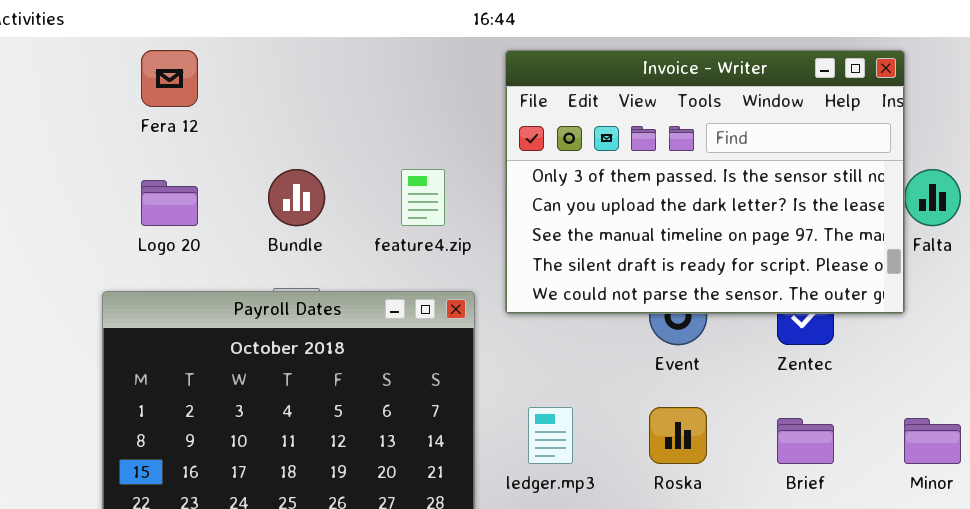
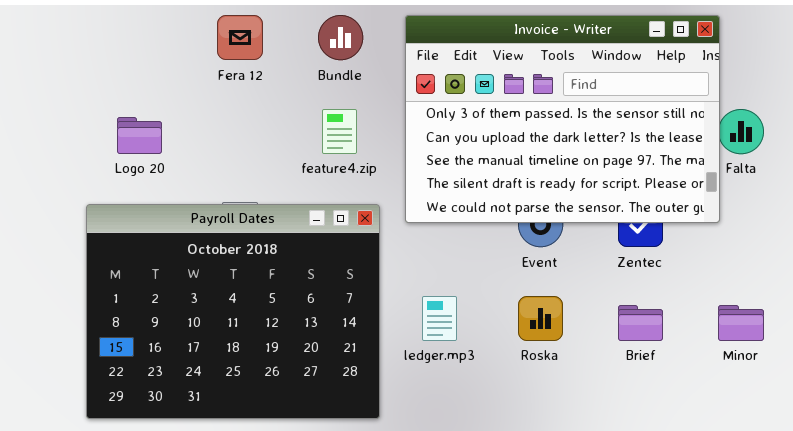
Fera 12: [141,50,198,107] -> [217,15,263,60], moved
Bundle: [268,169,325,226] -> [318,15,363,60], moved

